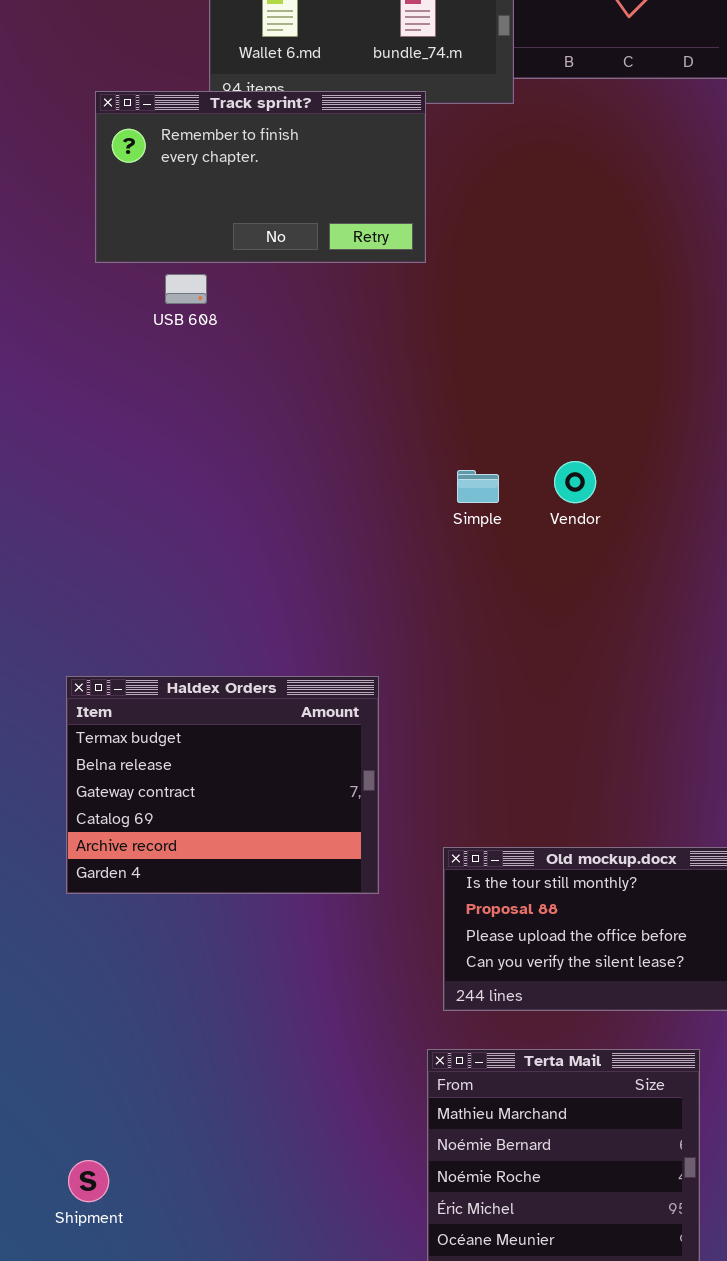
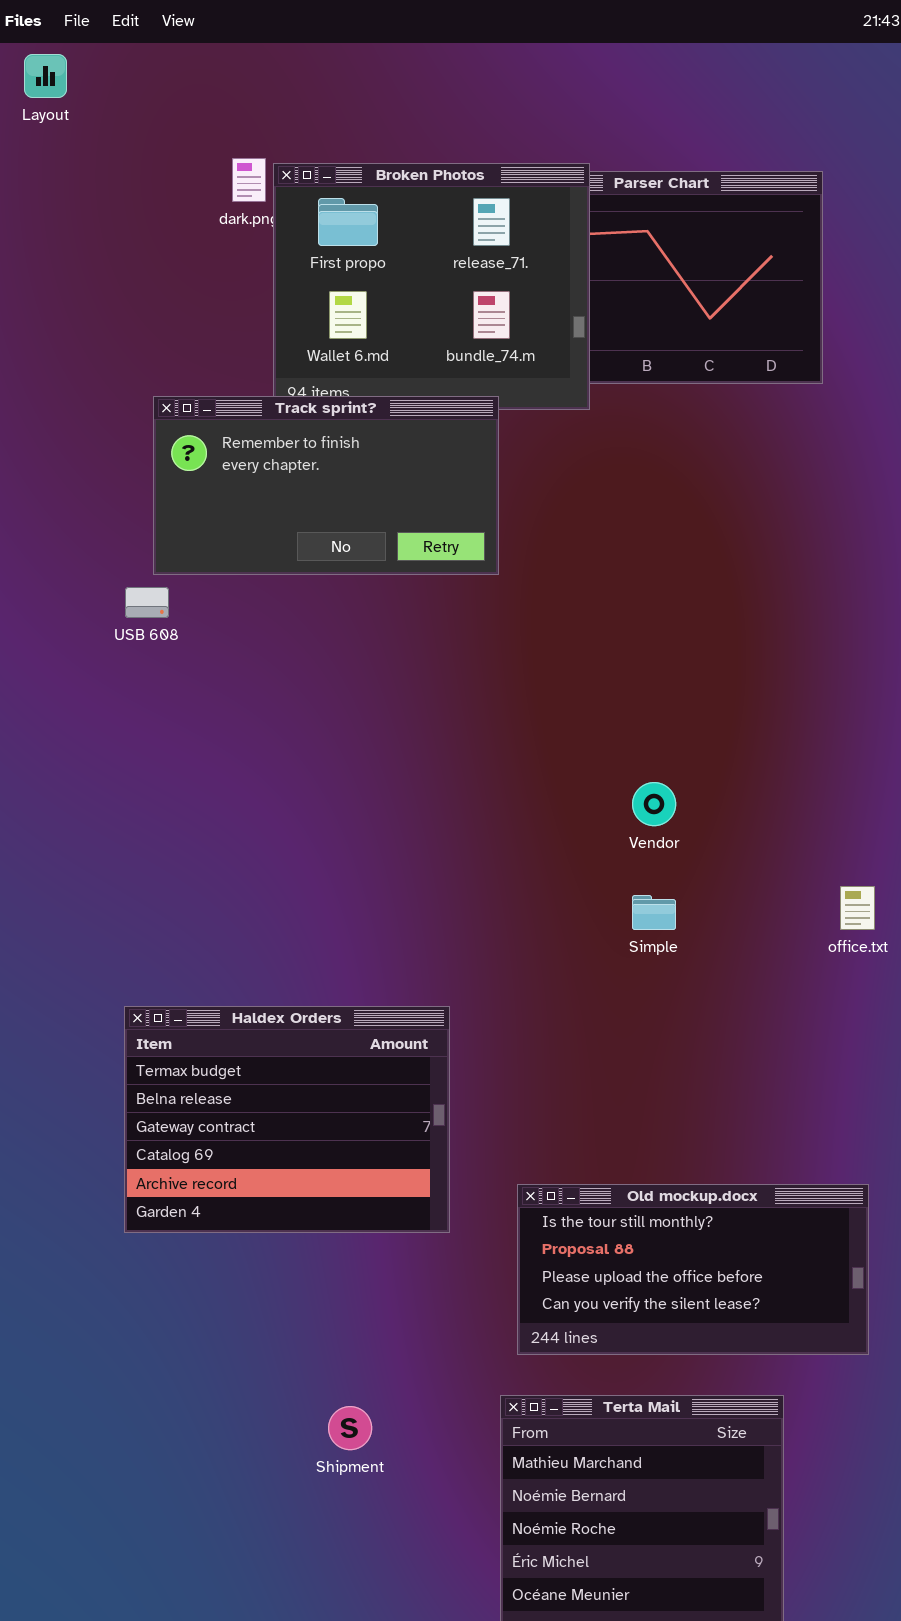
USB 608: [165,274,207,304] -> [125,587,169,618], moved
Simple: [457,470,499,503] -> [632,895,676,930], moved
Shipment: [68,1160,109,1202] -> [328,1406,372,1450], moved

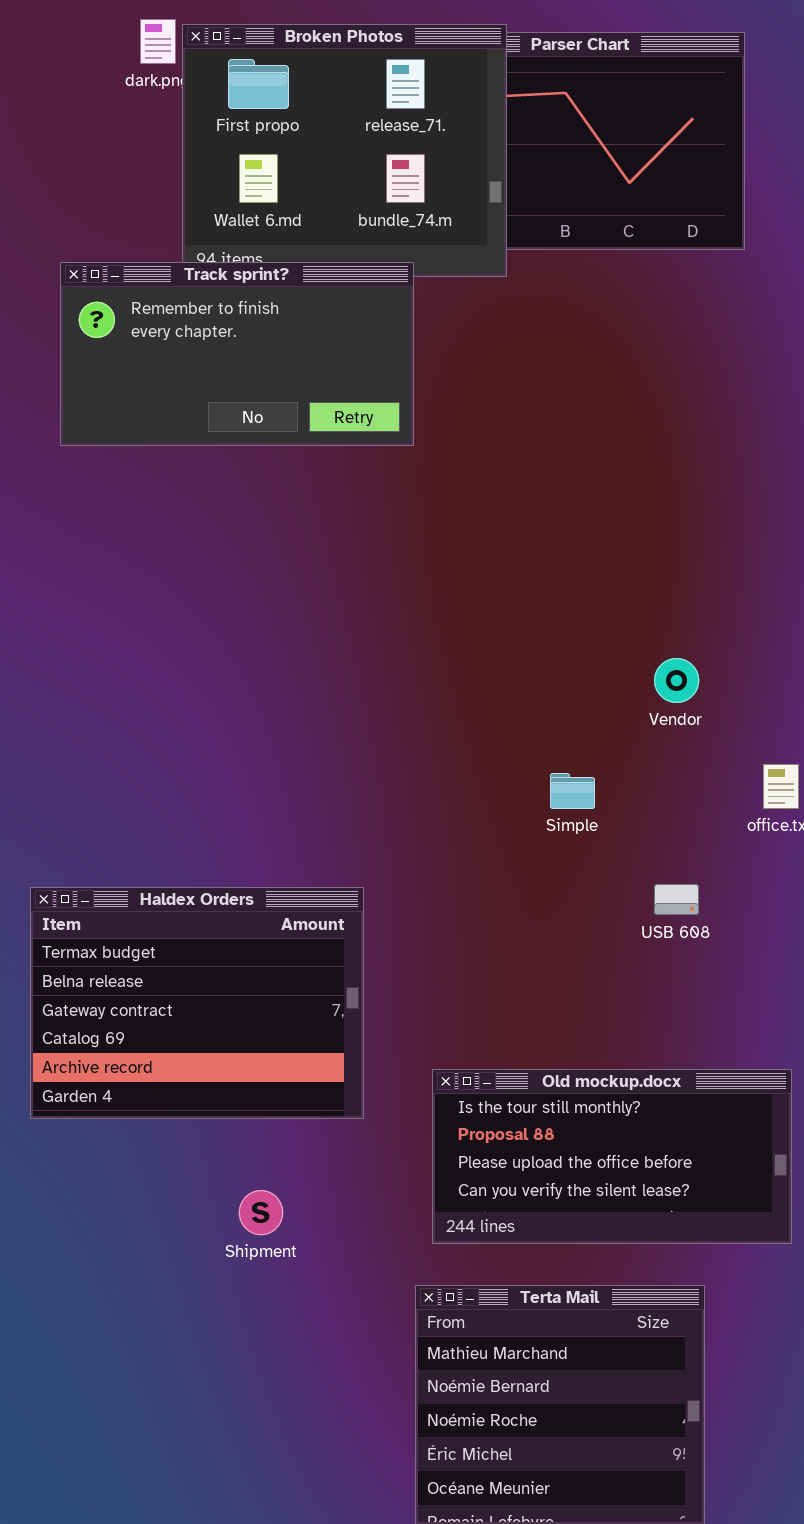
USB 608: [125,587,169,618] -> [654,884,699,915], moved
Vendor: [632,782,676,826] -> [654,658,699,703], moved
Shipment: [328,1406,372,1450] -> [239,1190,283,1235], moved

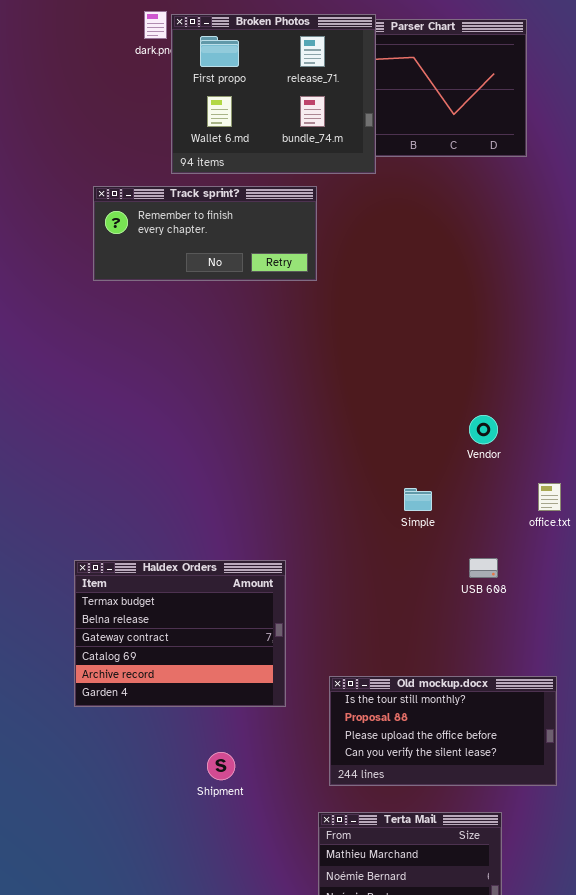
Track sprint?: [60,262,414,446] -> [93,186,317,281], resized

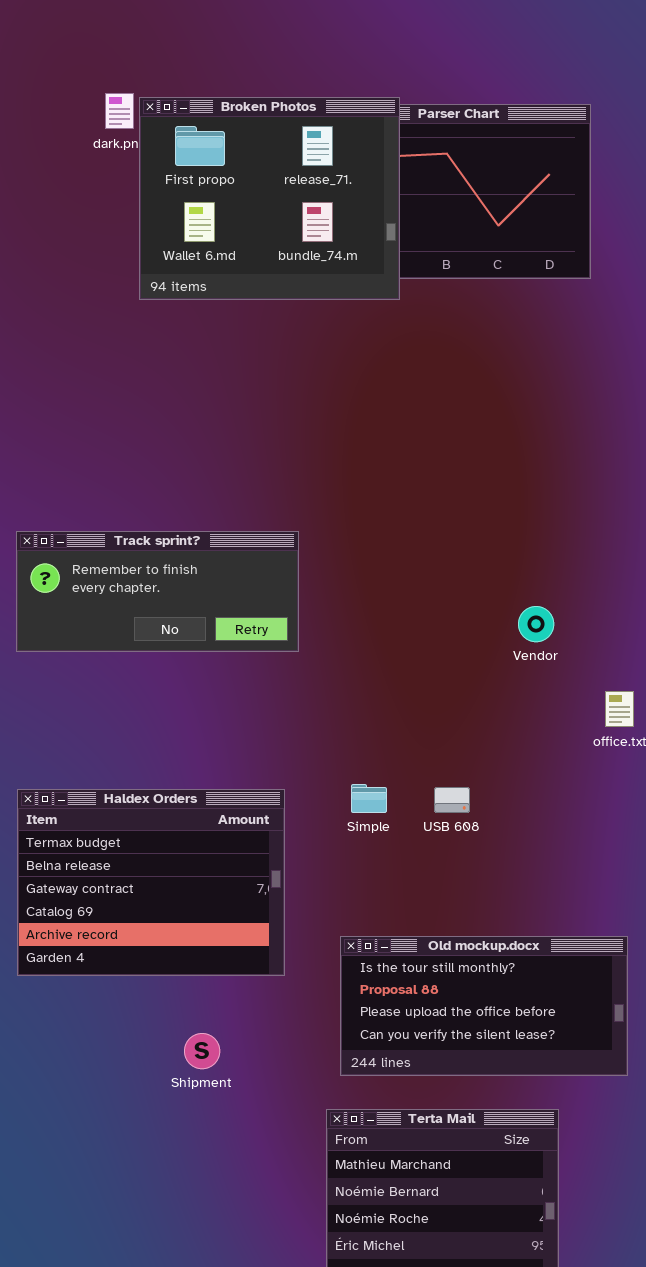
Track sprint?: [93,186,317,281] -> [16,531,299,652], moved
Simple: [404,488,432,511] -> [351,784,387,813], moved
USB 608: [469,558,498,578] -> [434,787,470,813], moved

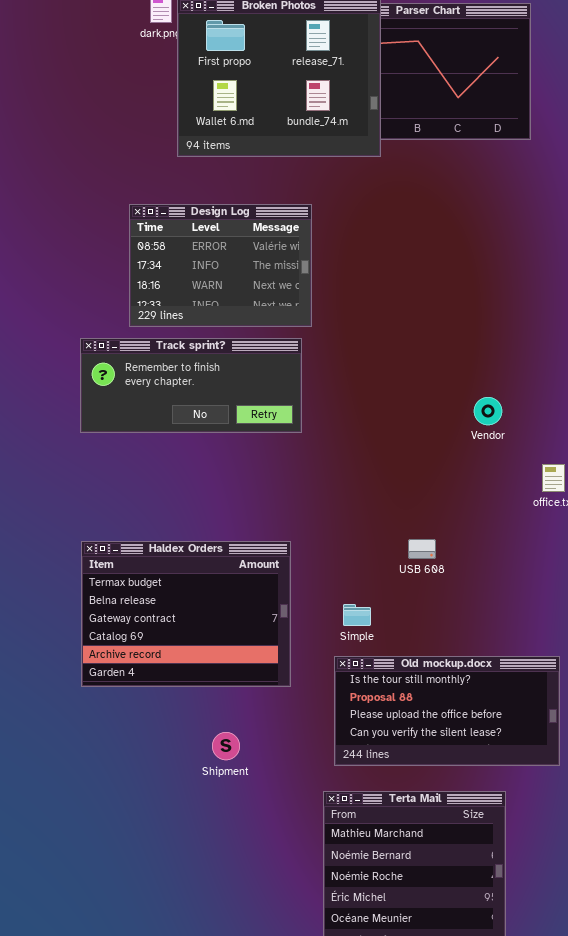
Design Log: none -> [129,204,312,327], opened
Simple: [351,784,387,813] -> [343,604,371,626], moved

